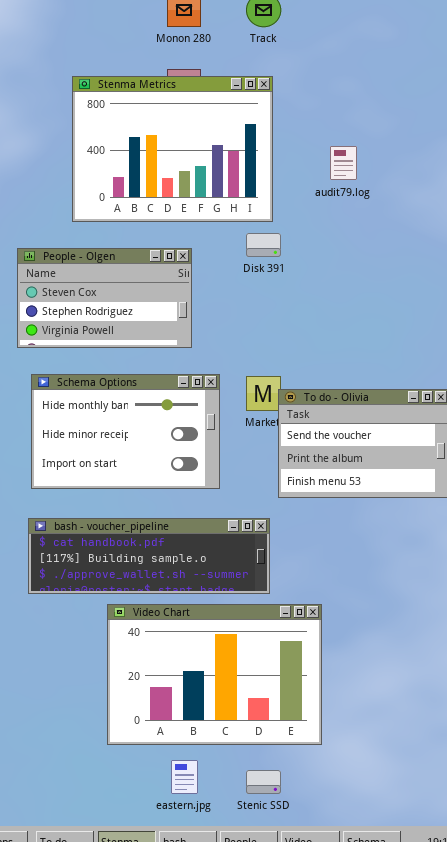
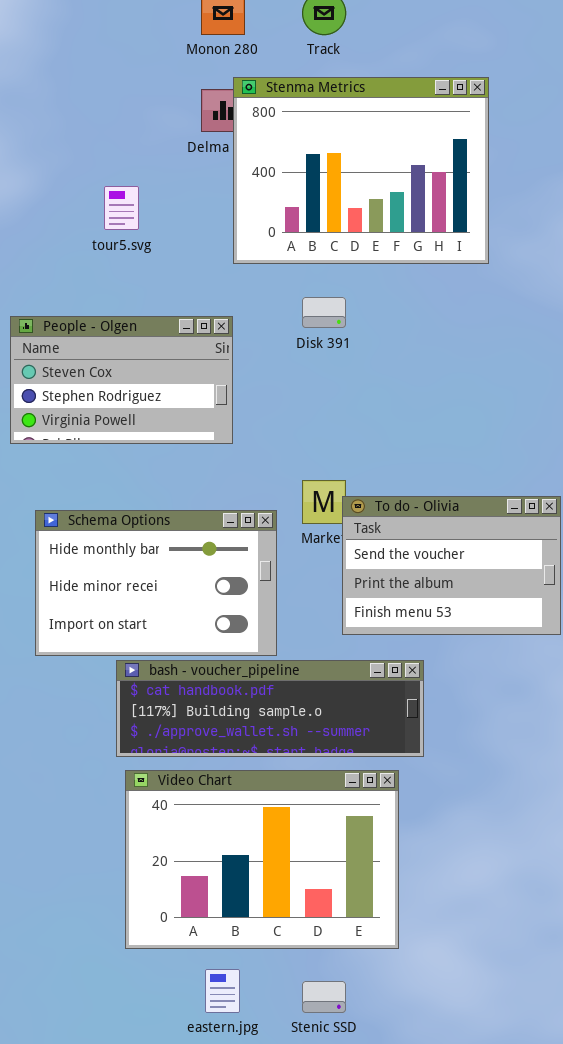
Stenma Metrics: [72,76,273,222] -> [233,77,489,264], moved
Schema Options: [31,374,220,489] -> [35,510,277,656], moved
bash - voucher_pipeline: [28,518,270,594] -> [116,660,424,757], moved

